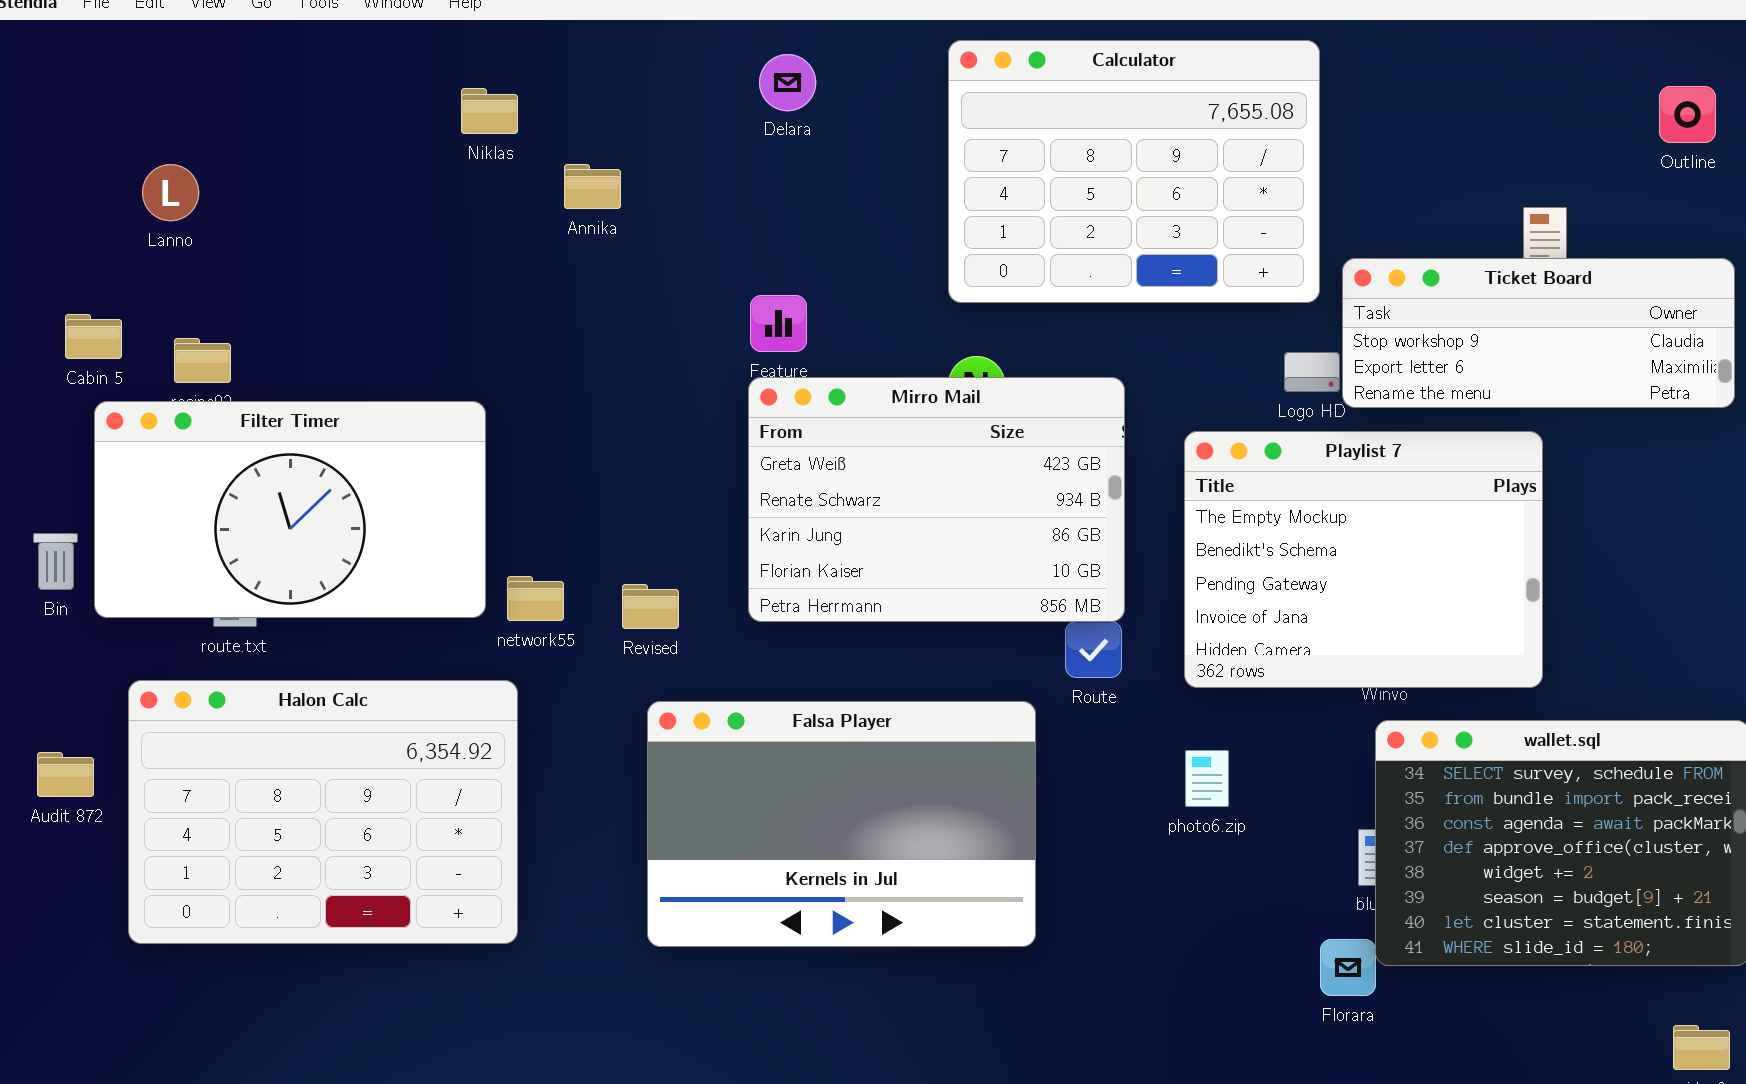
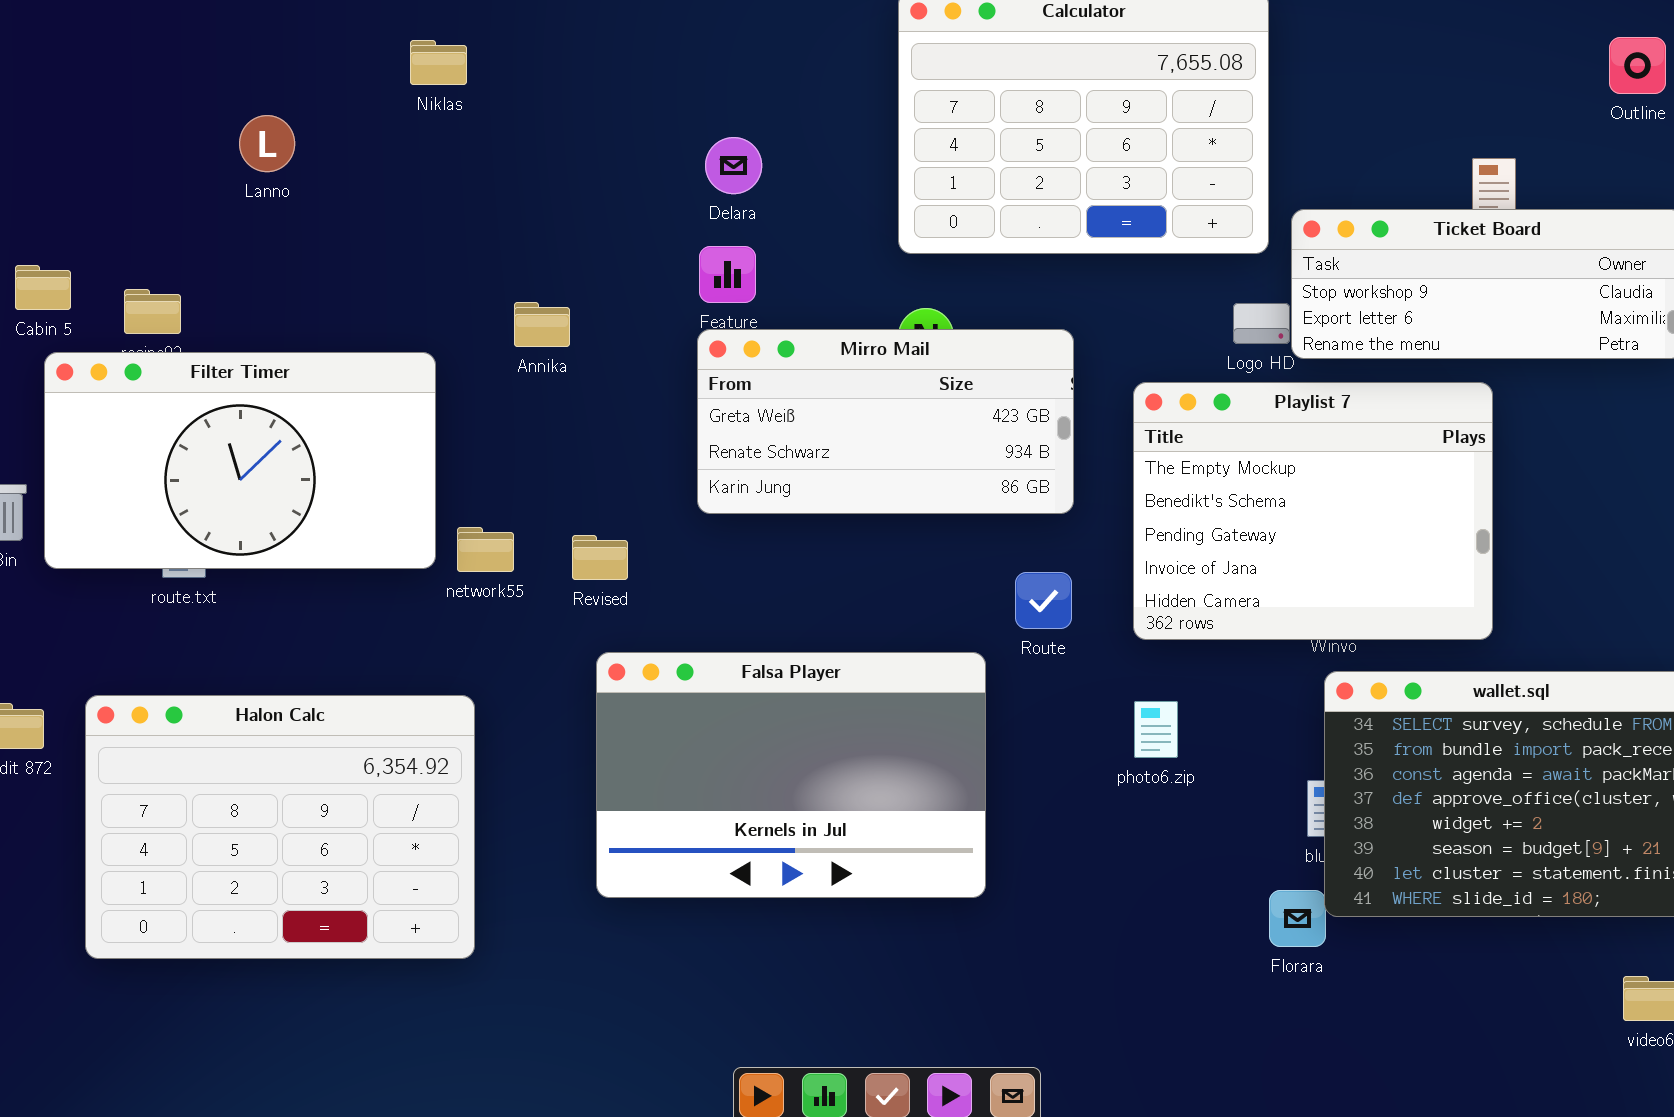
Delara: [759,54,816,111] -> [705,137,762,194], moved
Lanno: [142,164,199,221] -> [239,115,295,172], moved
Annika: [564,164,621,209] -> [514,302,570,347], moved
Mirro Mail: [748,377,1125,622] -> [697,329,1074,514], resized
Halon Calc: [128,680,518,944] -> [85,695,475,959], moved

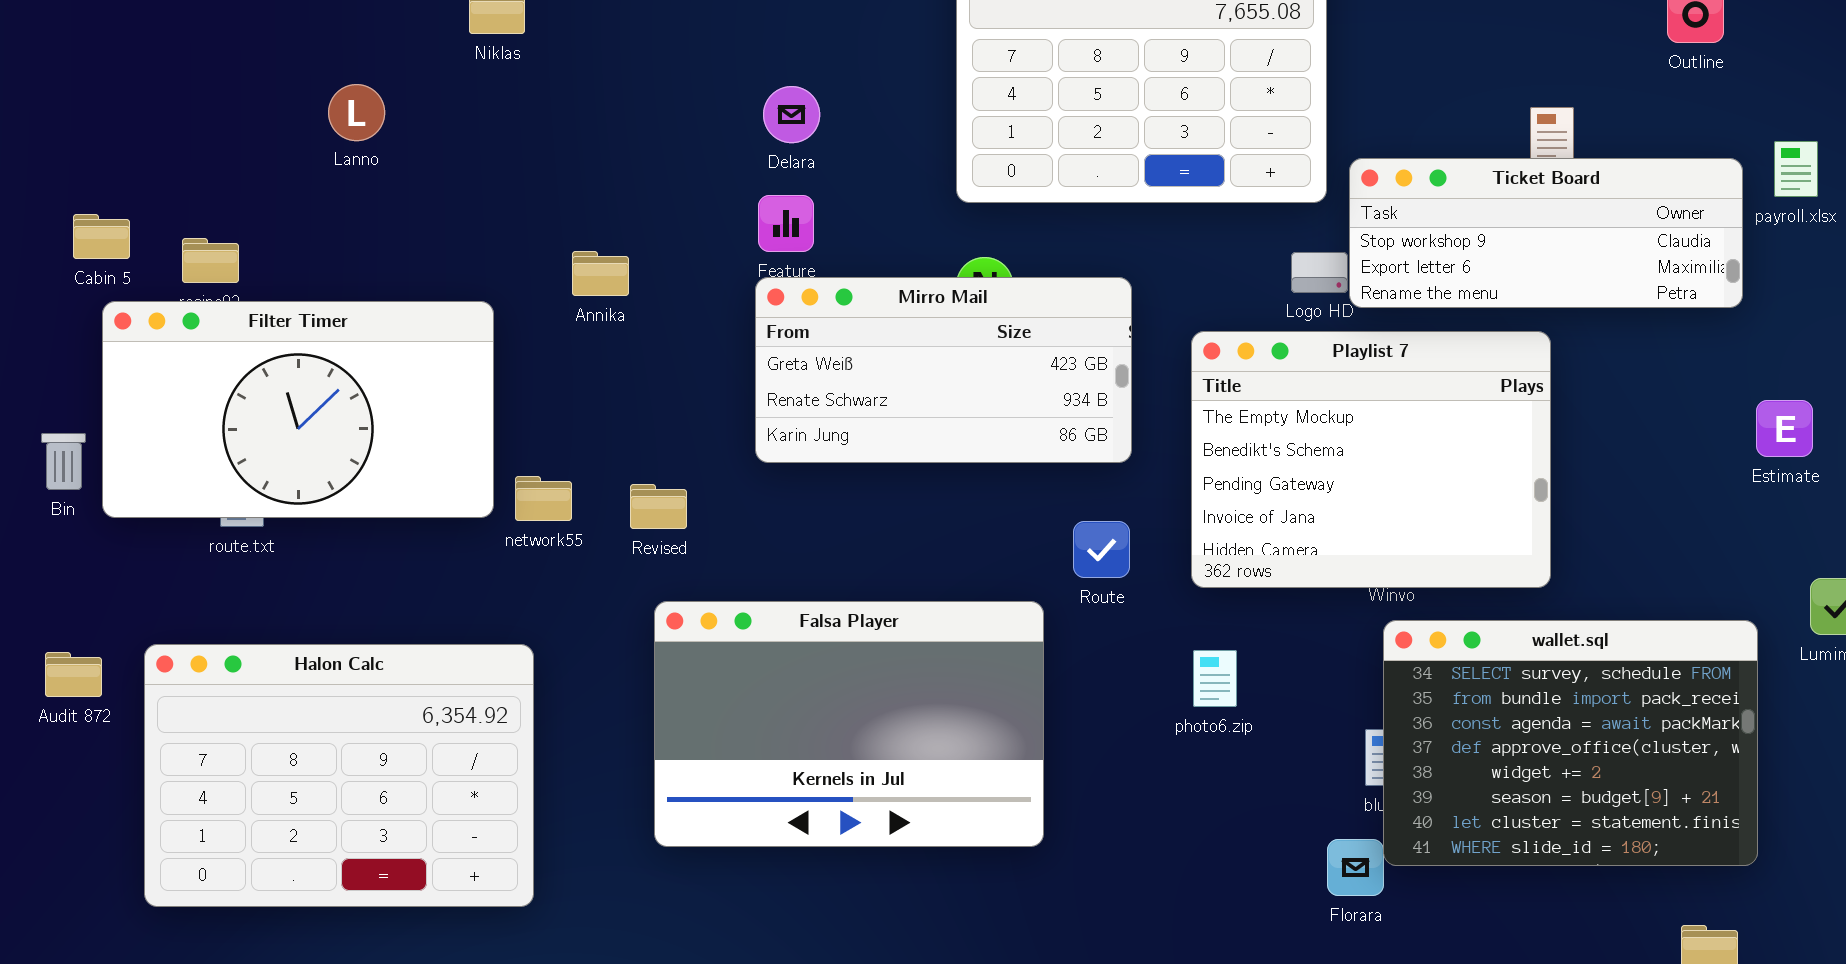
Lanno: [239,115,295,172] -> [328,84,385,141], moved

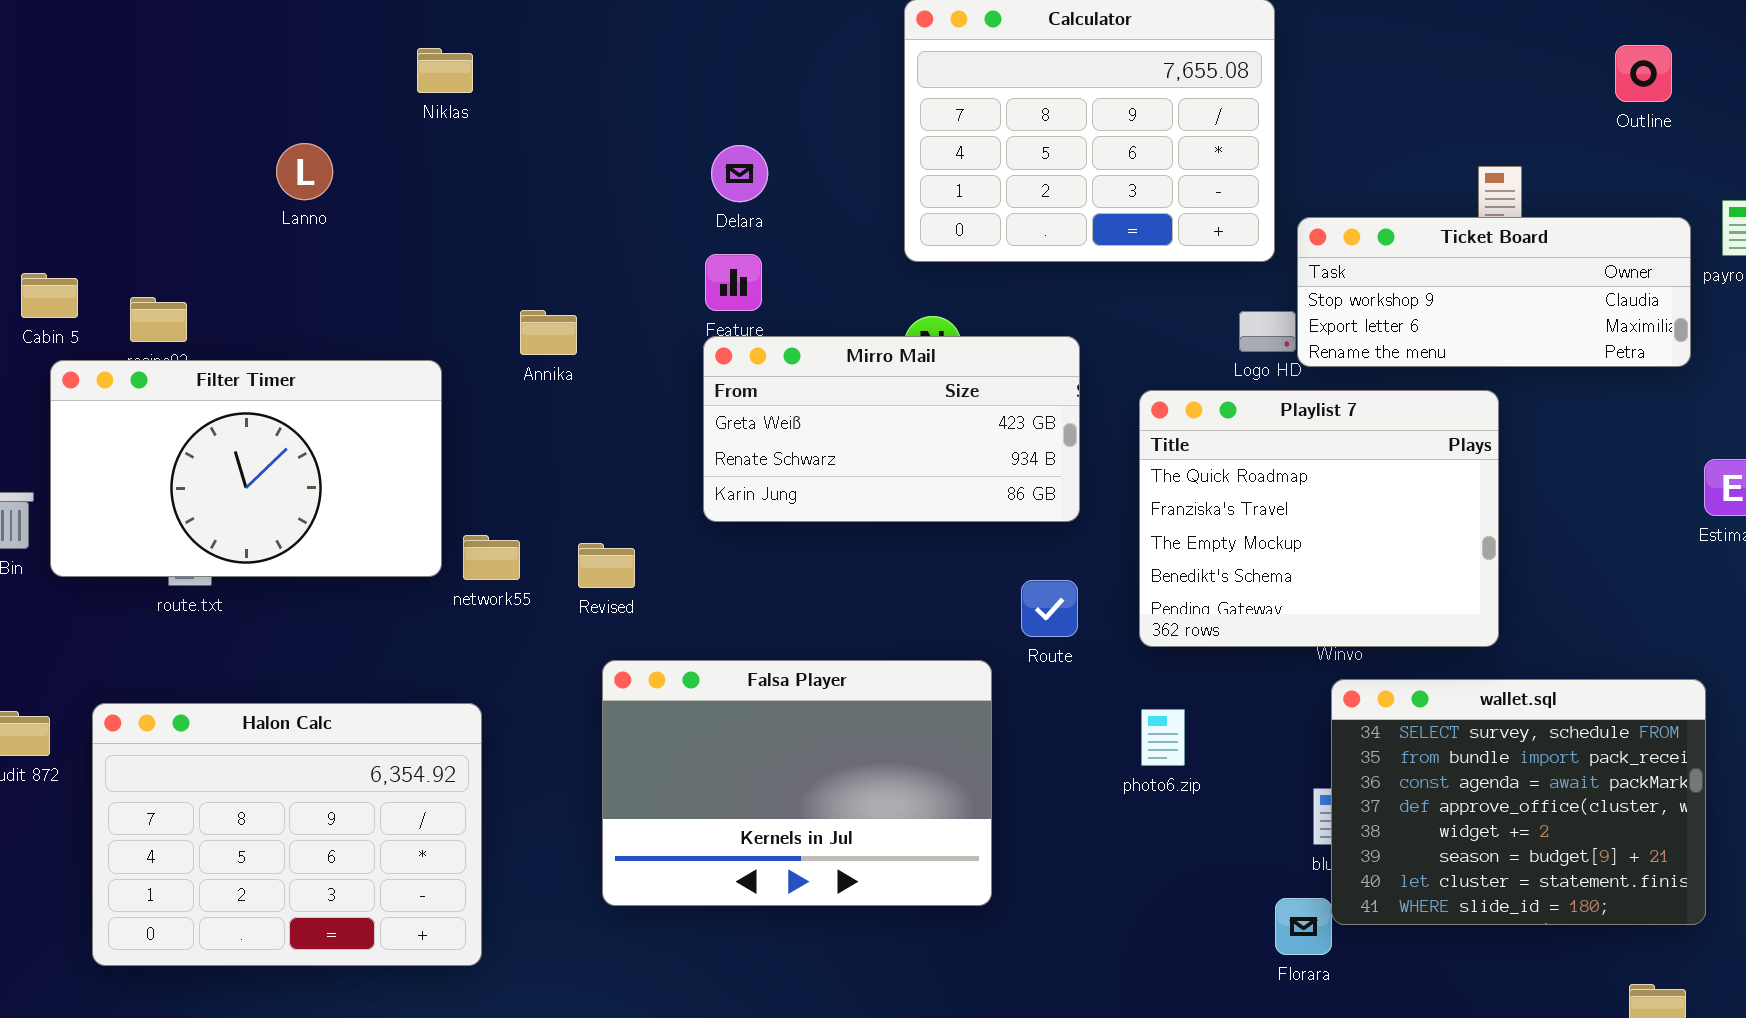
Playlist 7: [1191,331,1551,588] -> [1139,390,1499,647], scrolled up 2 rows

